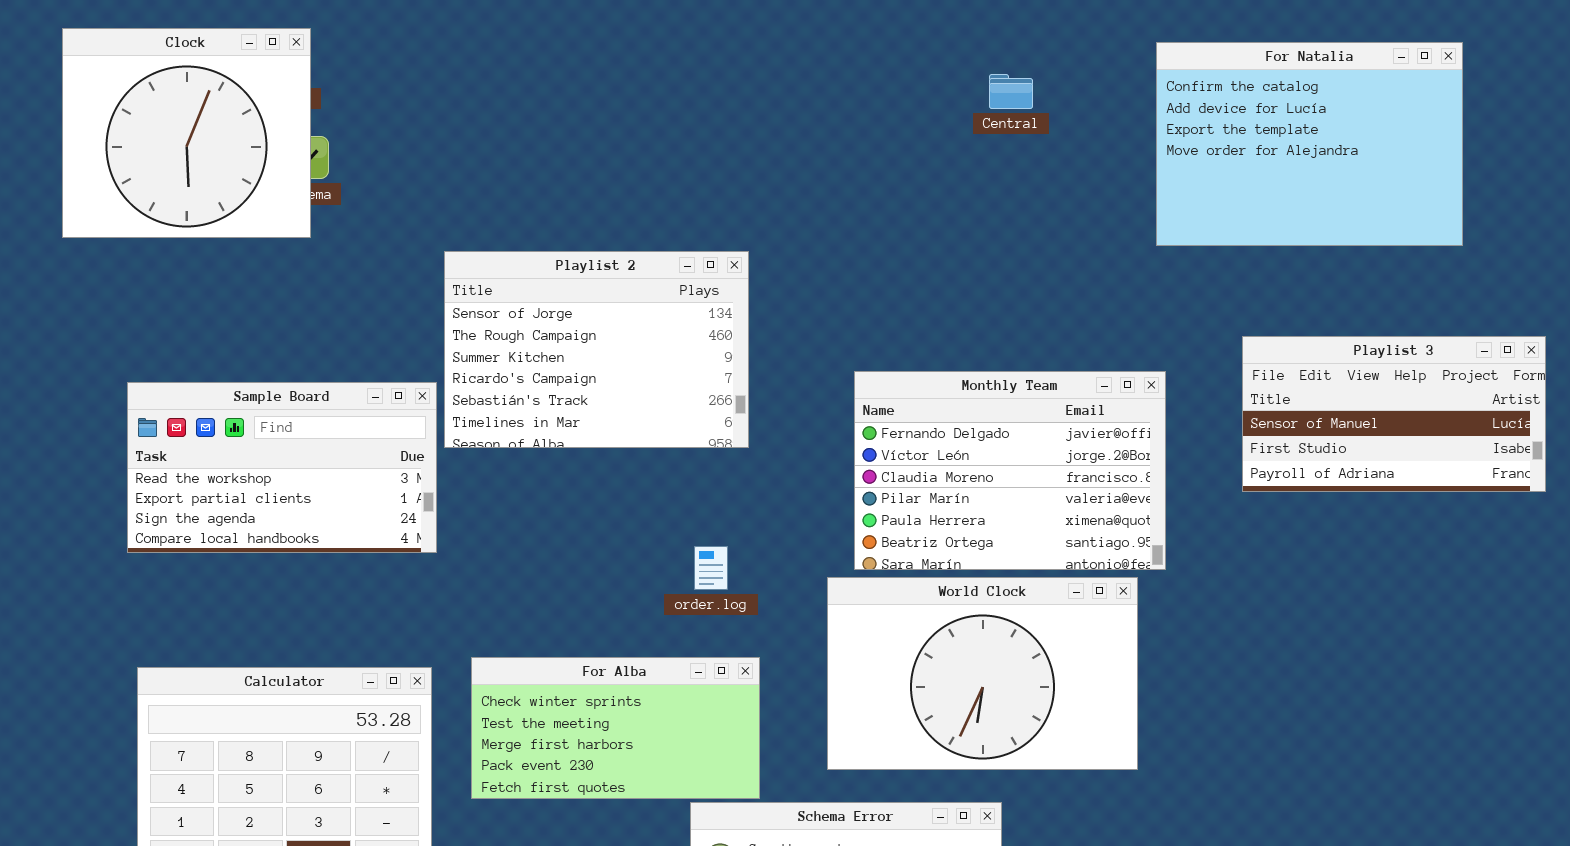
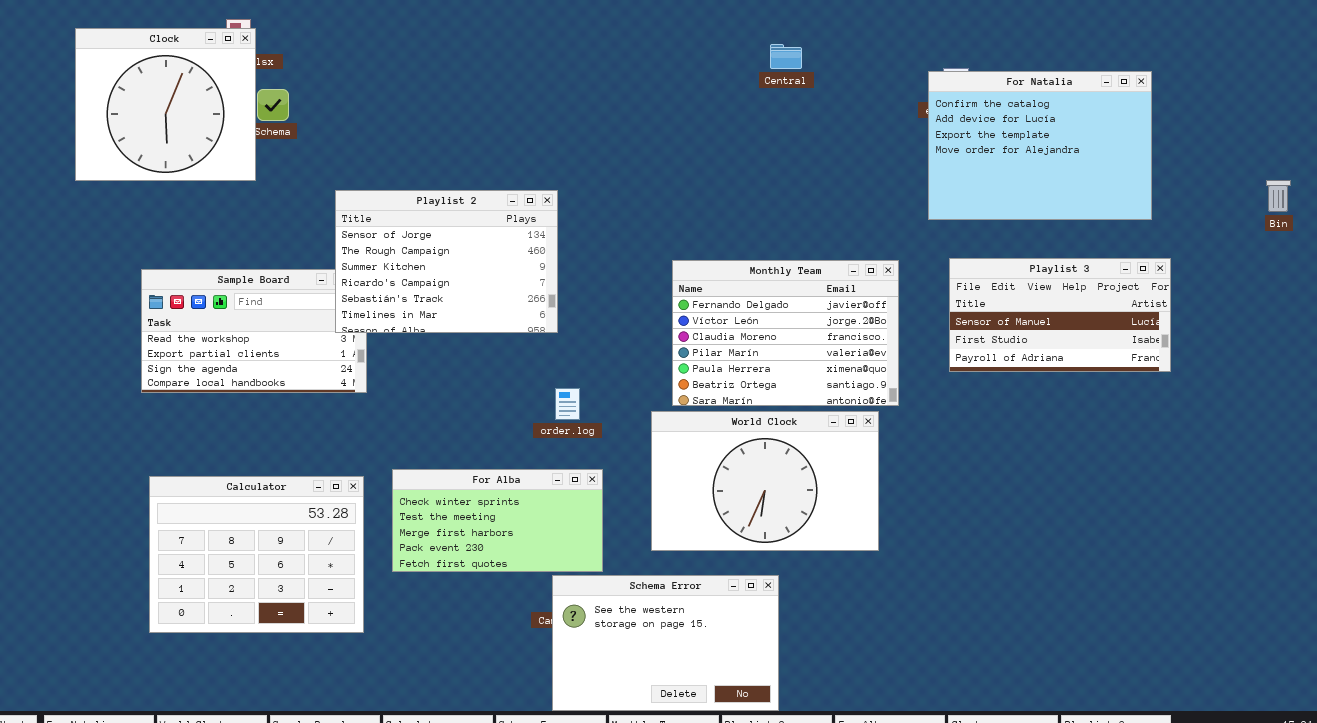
Clock: [62,28,311,238] -> [75,28,256,181], moved
For Natalia: [1156,42,1463,246] -> [928,71,1152,220], moved
Playlist 2: [444,251,749,448] -> [335,190,558,333], moved
Playlist 3: [1242,336,1546,492] -> [949,258,1171,372], moved

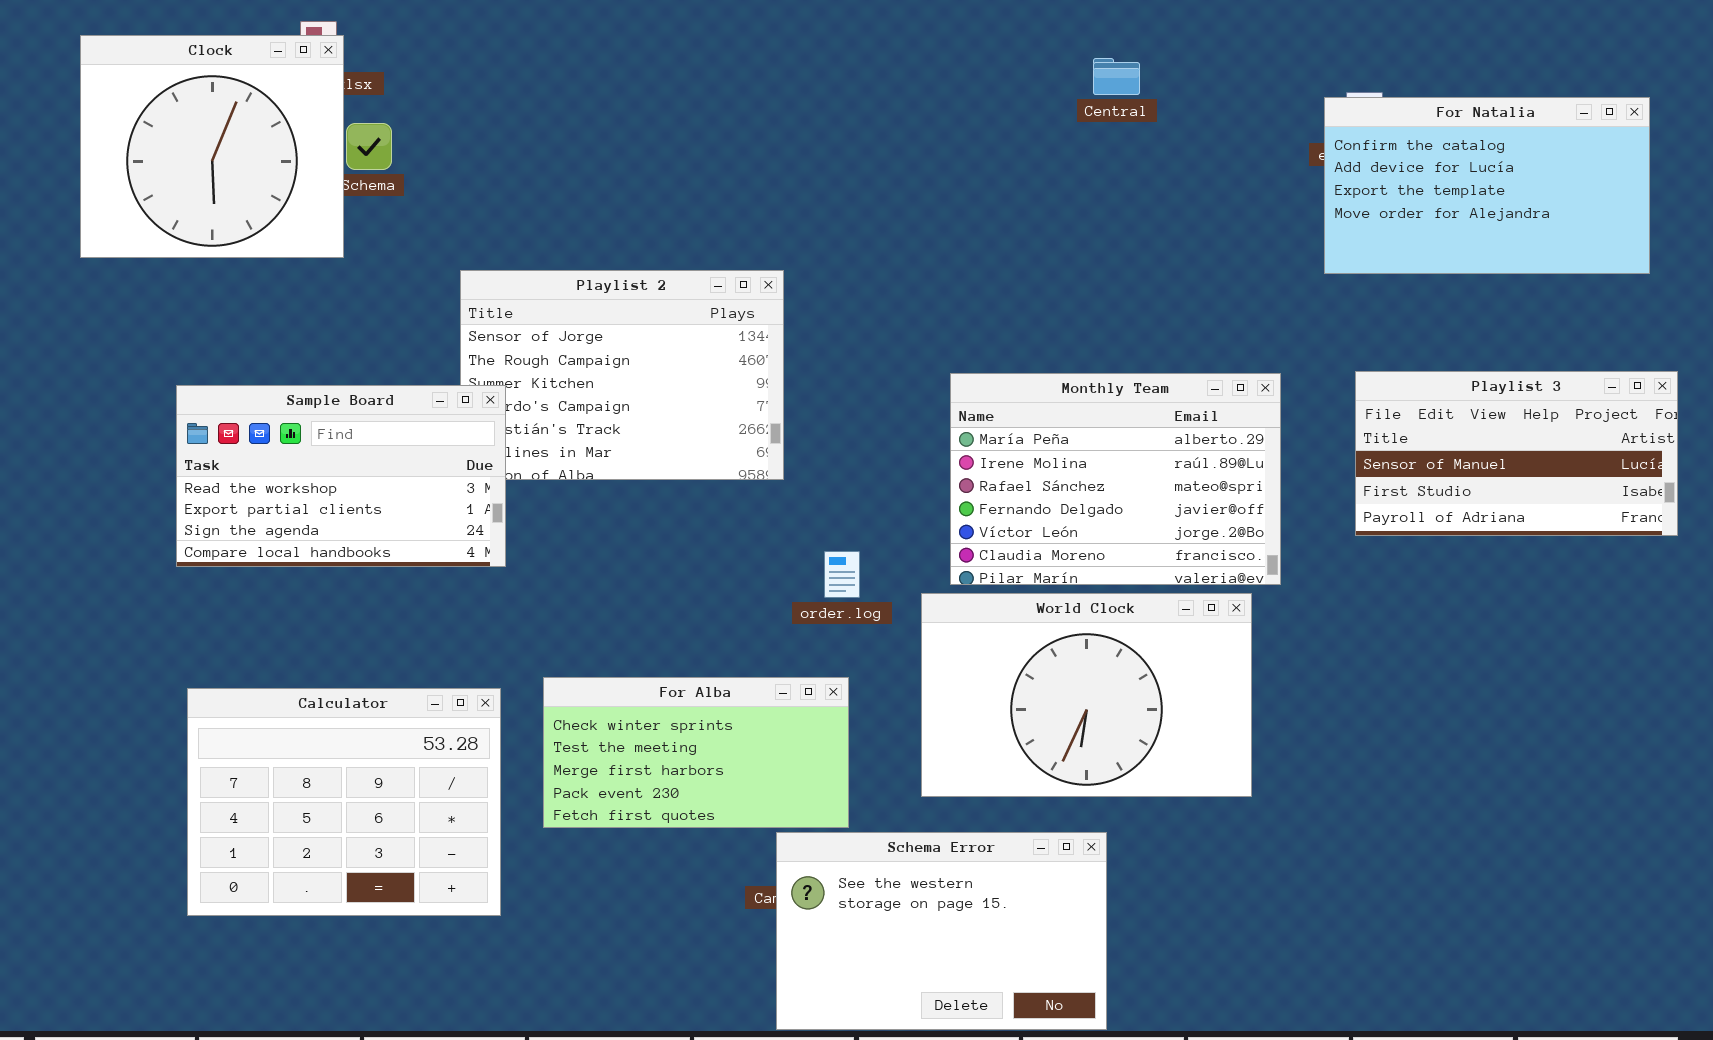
For Natalia: [928,71,1152,220] -> [1324,97,1650,274], resized
Monthly Team: [672,260,899,406] -> [950,373,1281,585], scrolled up 3 rows
Sample Board: [141,269,367,393] -> [176,385,506,567], raised
order.log: [555,388,580,420] -> [824,551,860,598], moved

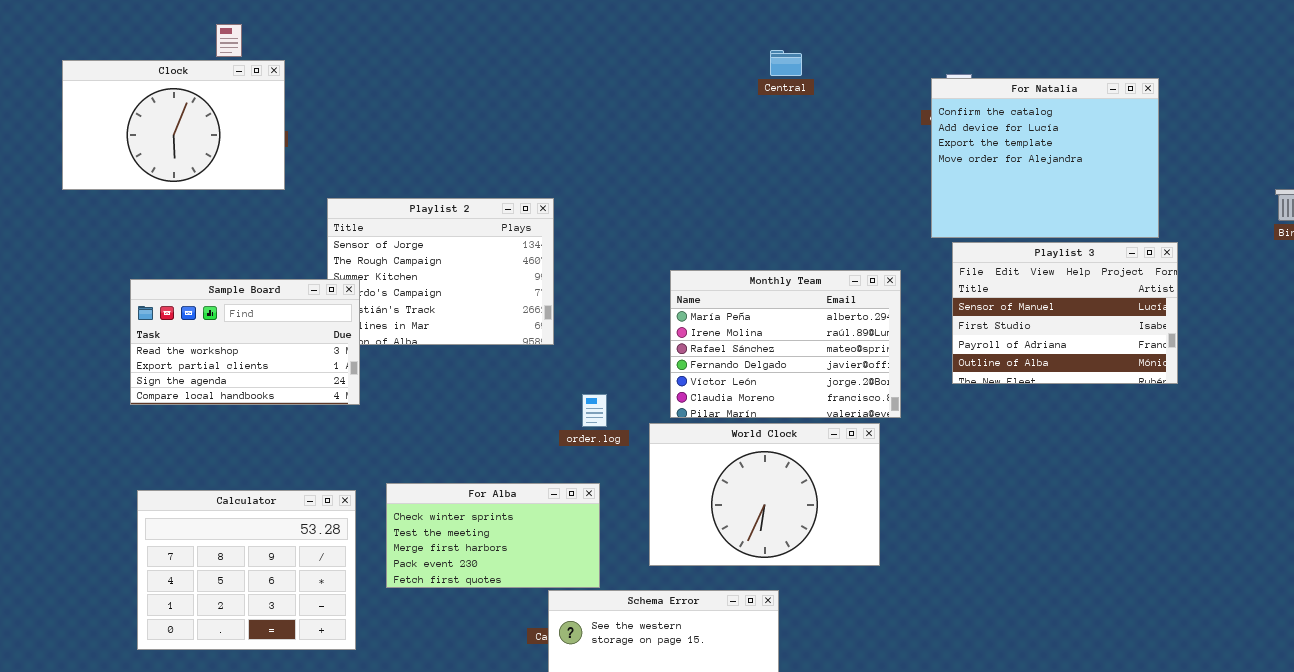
Clock: [80,35,344,258] -> [62,60,285,190], resized
For Natalia: [1324,97,1650,274] -> [931,78,1159,238], resized
Playlist 3: [1355,371,1678,536] -> [952,242,1178,384], resized

